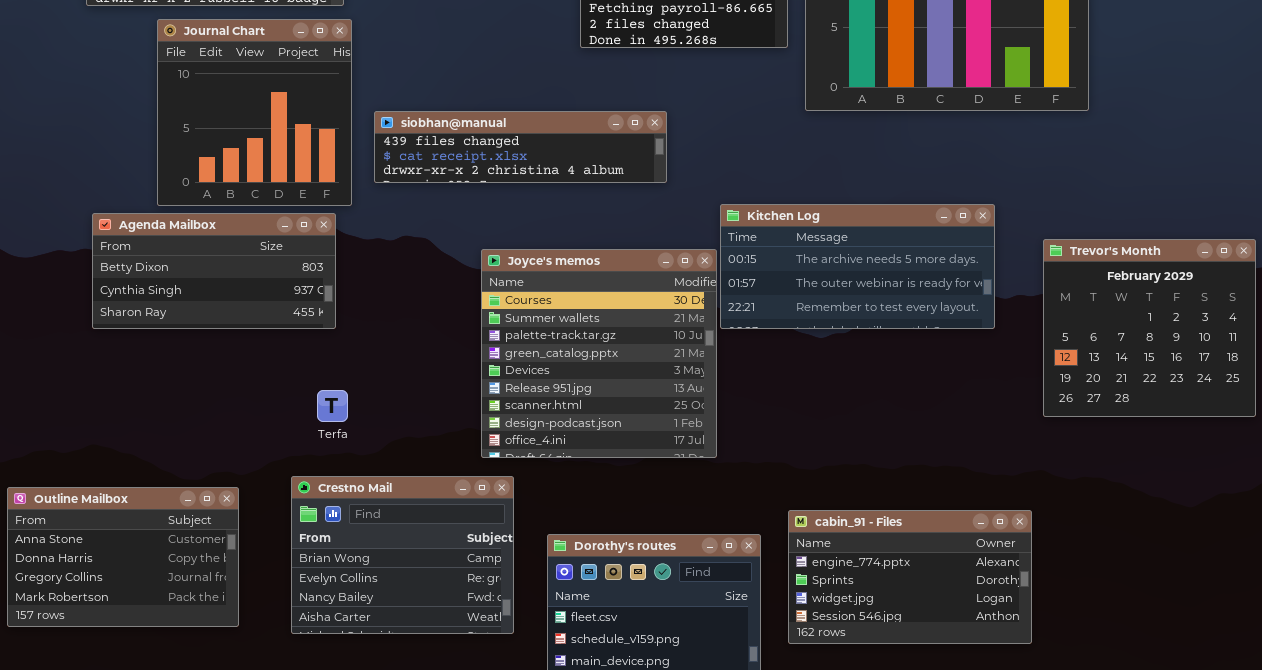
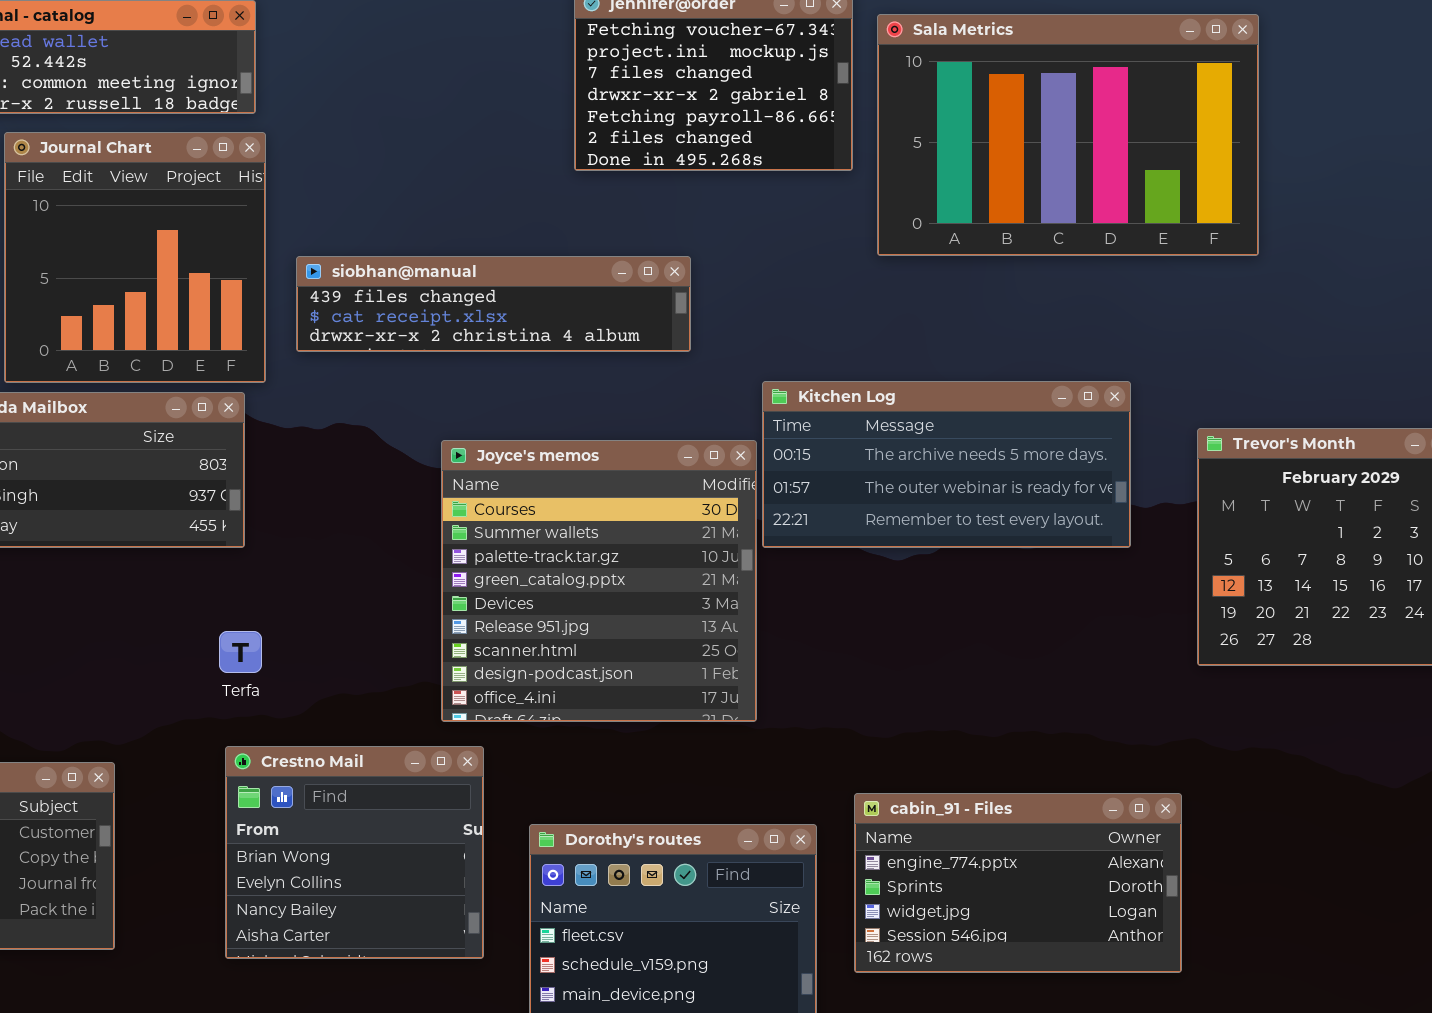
Crestno Mail: [291,476,514,634] -> [225,746,484,959], resized

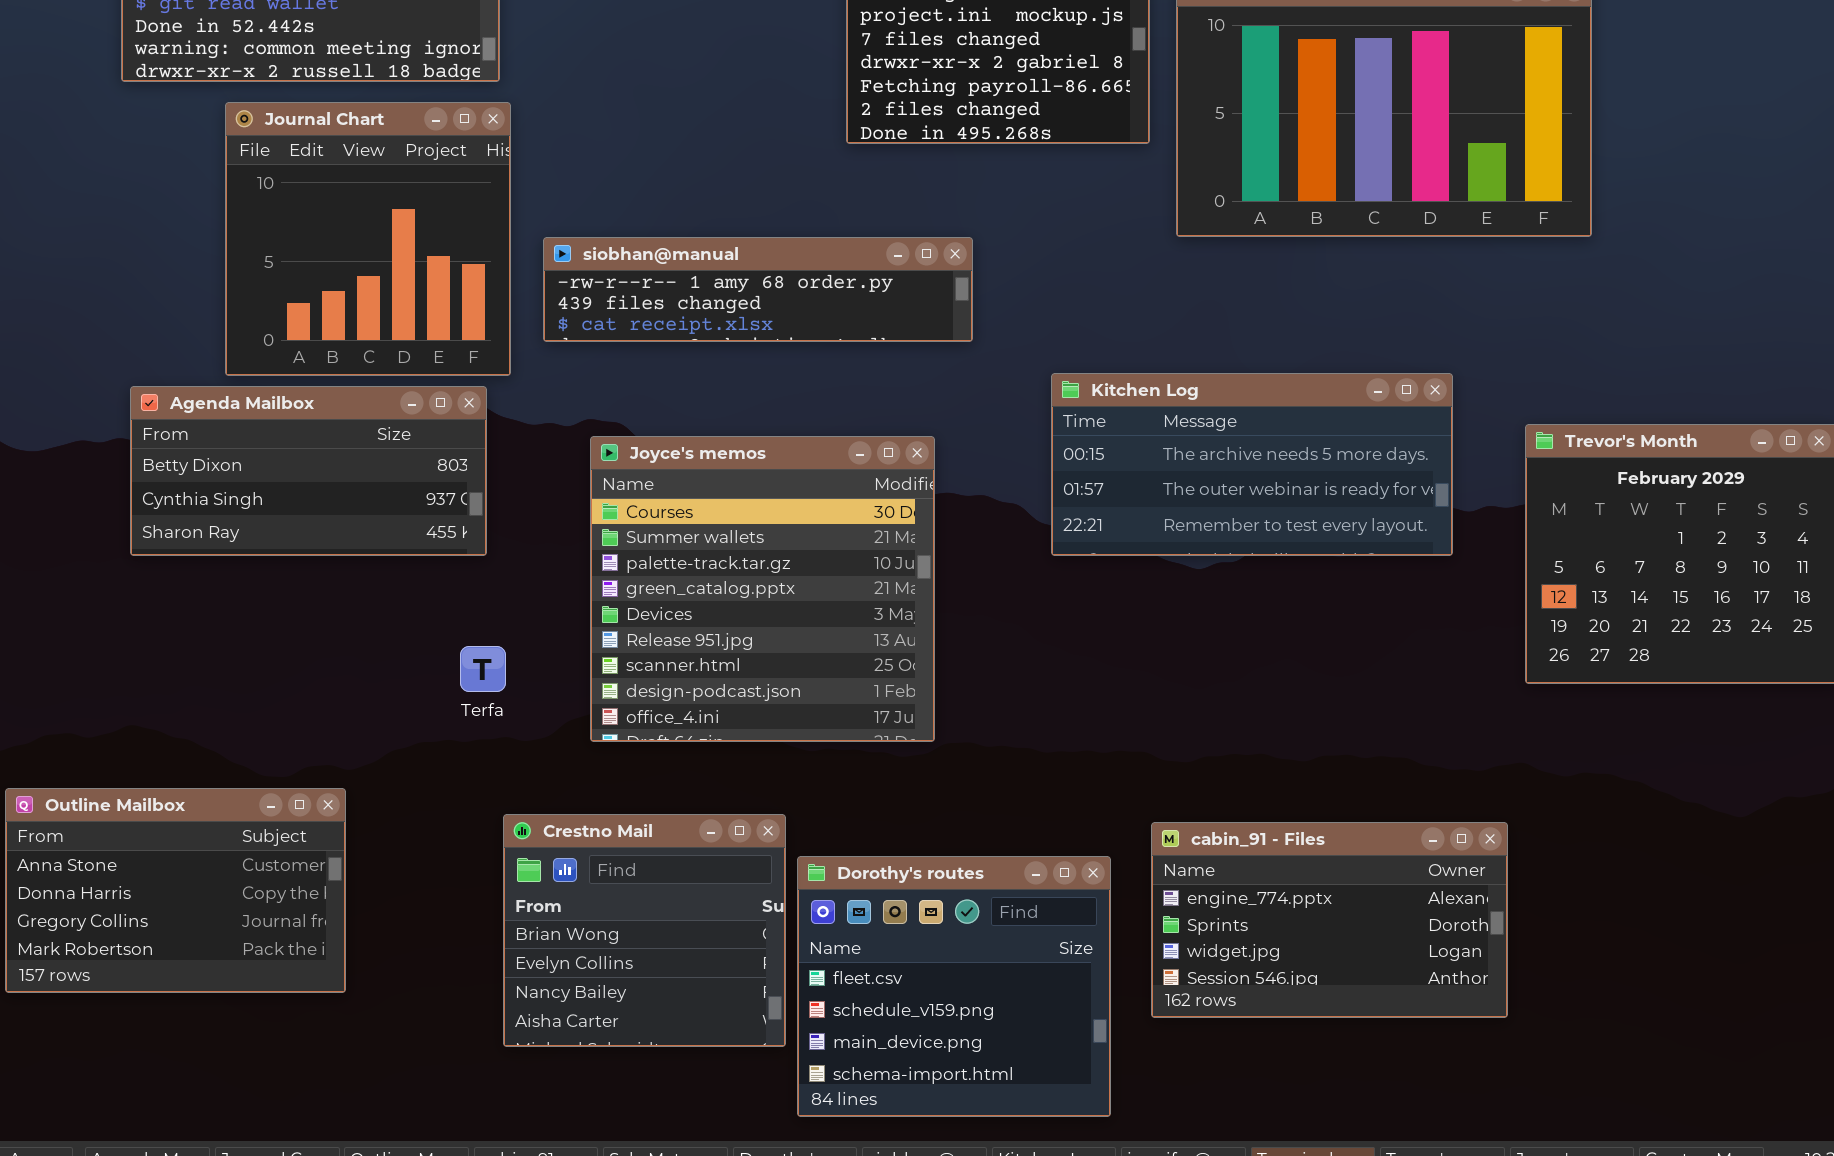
siobhan@manual: [296,256,691,352] -> [543,237,973,342], scrolled up 1 row
Joyce's memos: [441,440,757,722] -> [590,436,935,742], moved
Crestno Mail: [225,746,484,959] -> [503,814,786,1047], moved

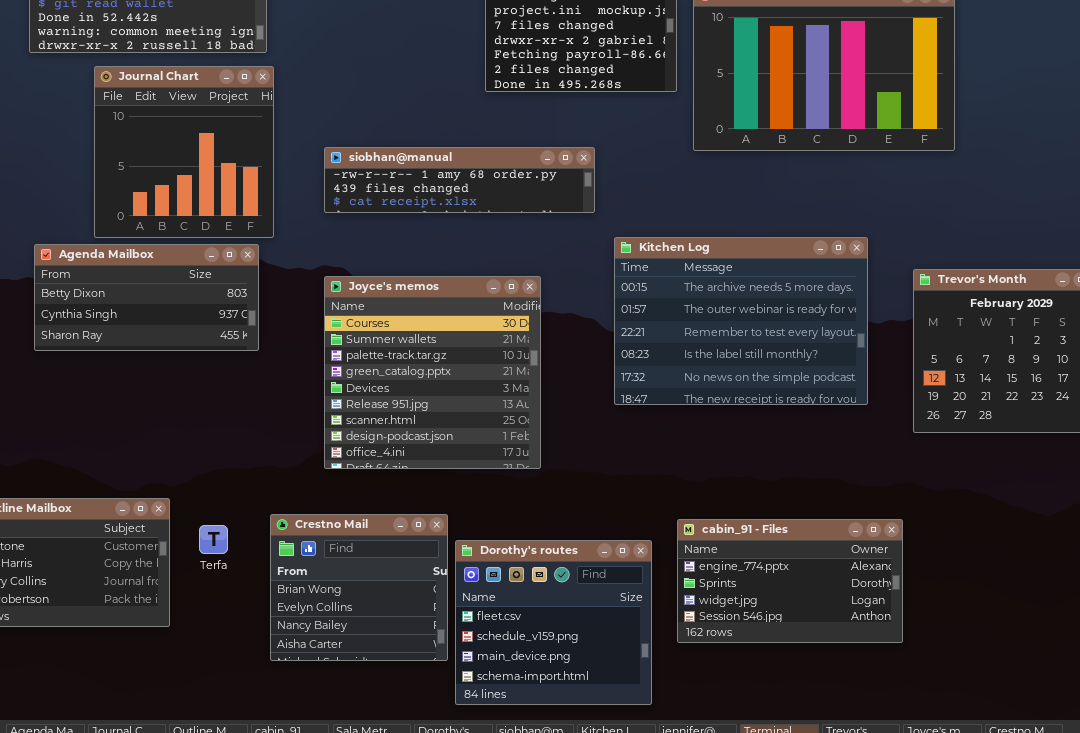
siobhan@manual: [543,237,973,342] -> [324,147,595,213], moved
Kitchen Log: [1051,373,1453,556] -> [614,237,868,405], resized
Terfa: [460,646,506,692] -> [199,525,228,554], moved

